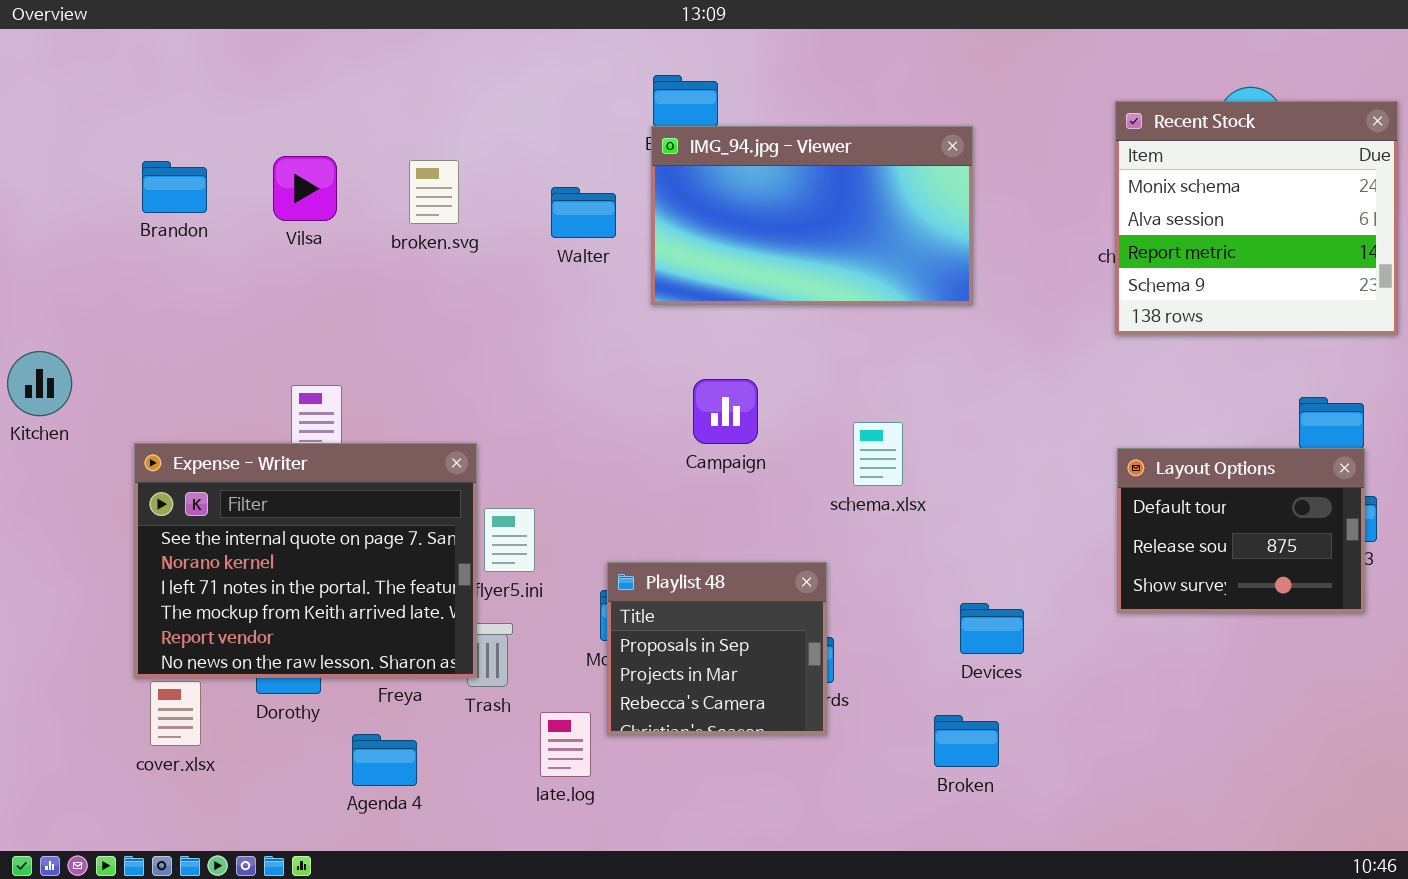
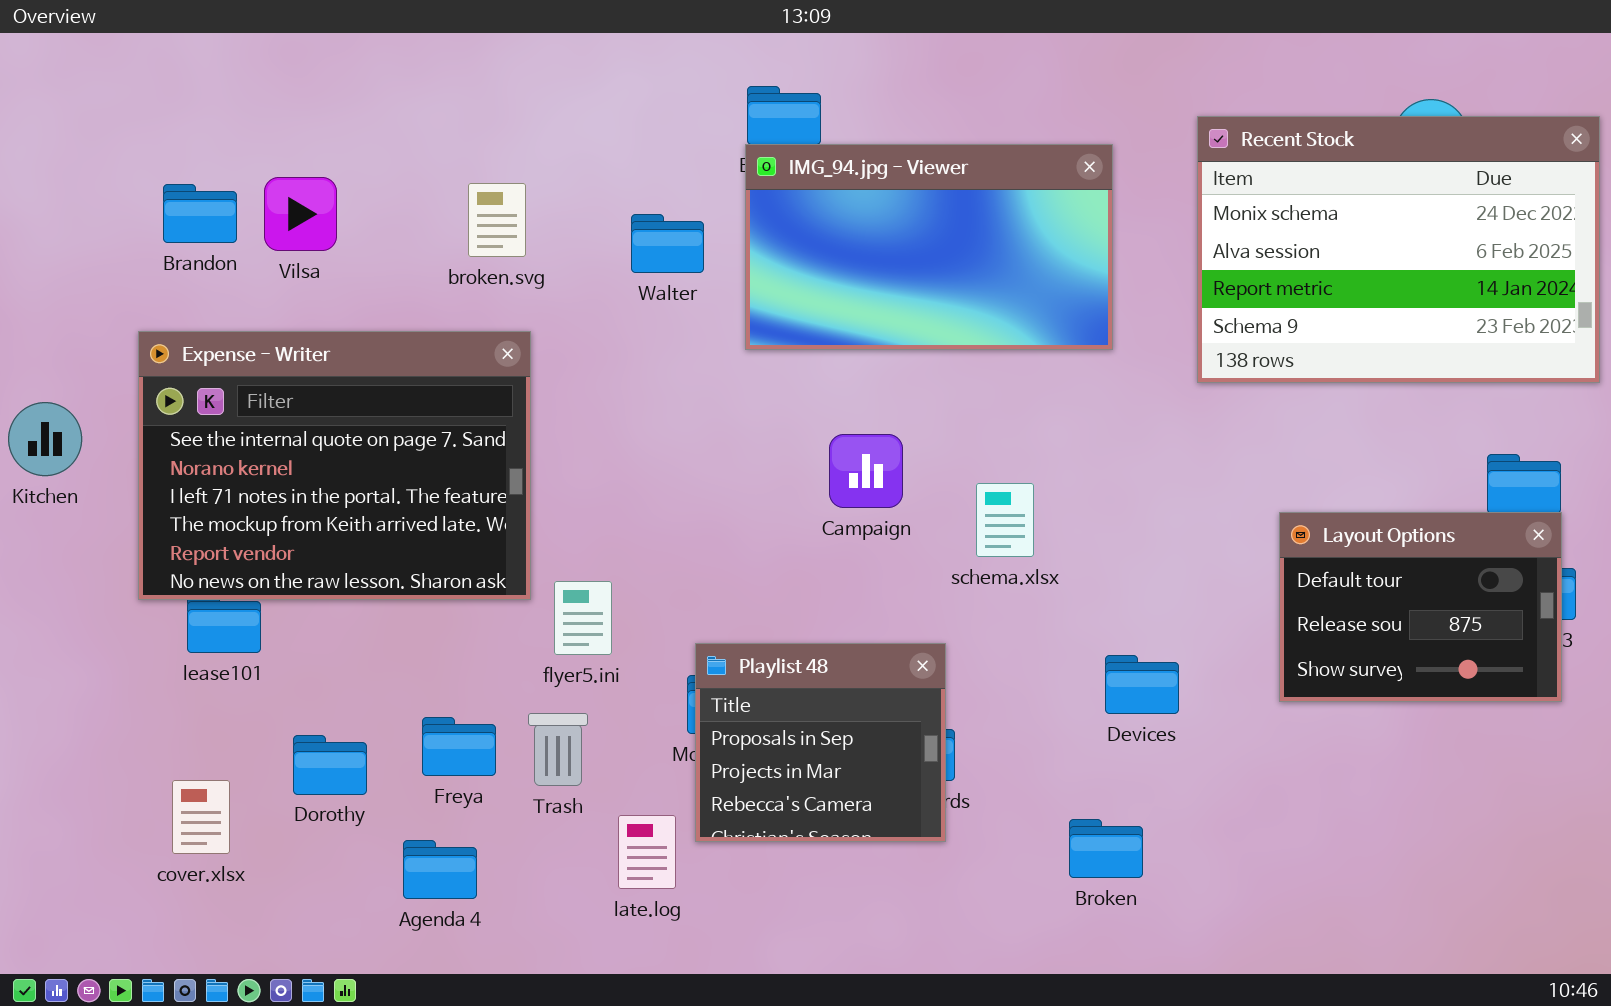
Recent Stock: [1115,101,1398,335] -> [1197,116,1600,383], resized
Vilsa: [273,156,337,221] -> [264,177,337,251], moved
Campaign: [693,379,758,444] -> [829,434,903,508], moved
Expense - Writer: [134,443,477,678] -> [138,331,531,600], moved
Devices: [960,603,1024,654] -> [1105,655,1179,714], moved

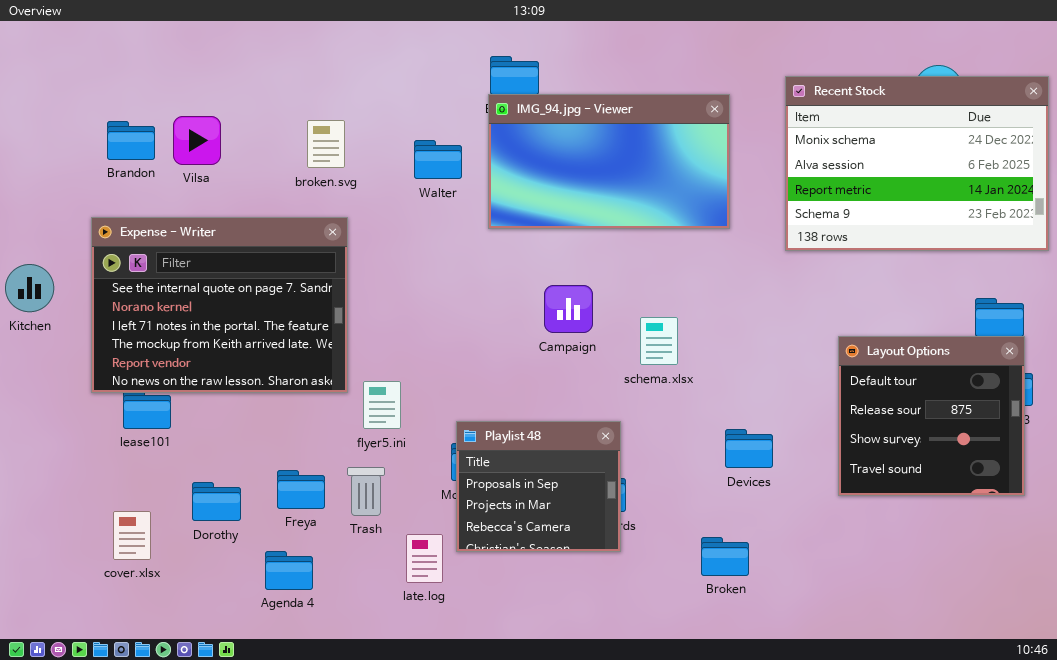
Layout Options: [1279,512,1562,702] -> [838,336,1025,496], resized

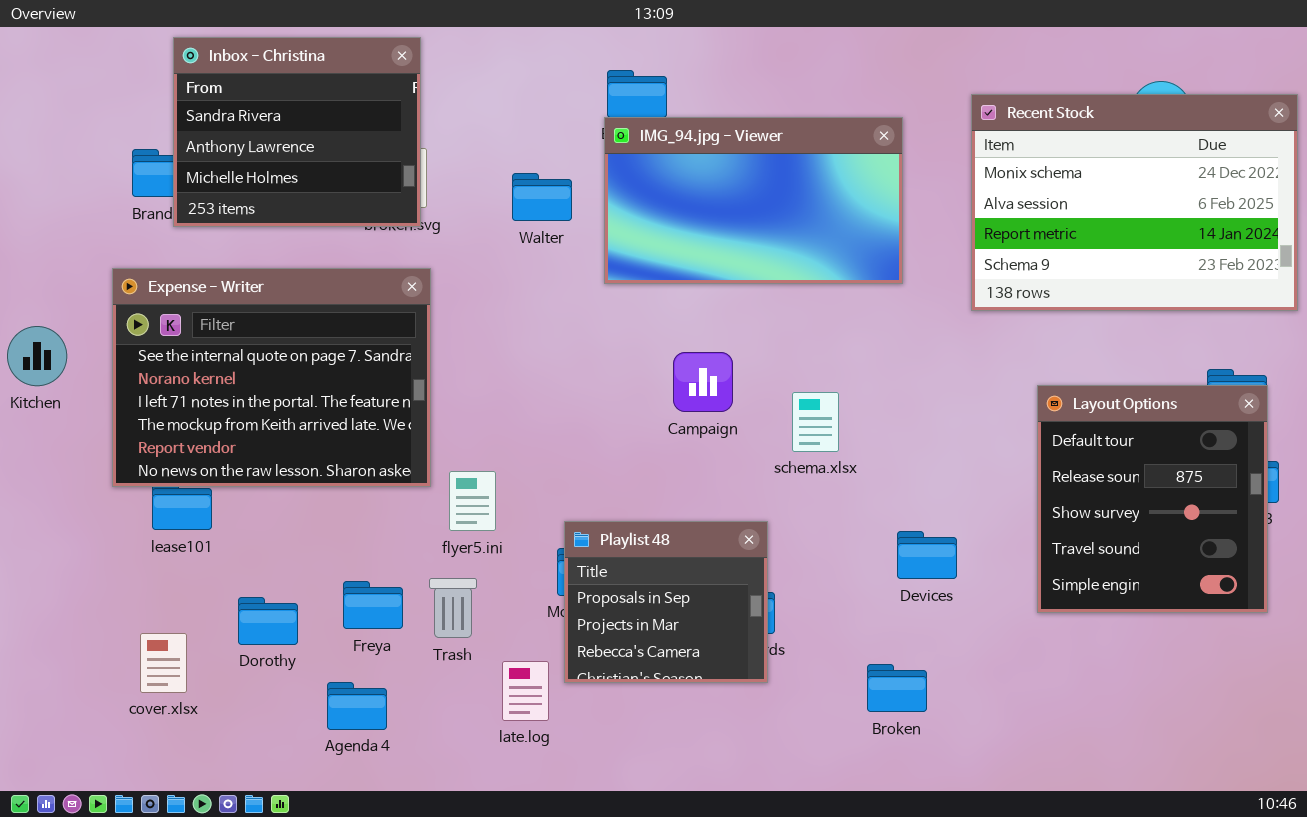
Inbox - Christina: none -> [173,37,421,227], opened
Layout Options: [838,336,1025,496] -> [1037,385,1268,613], resized

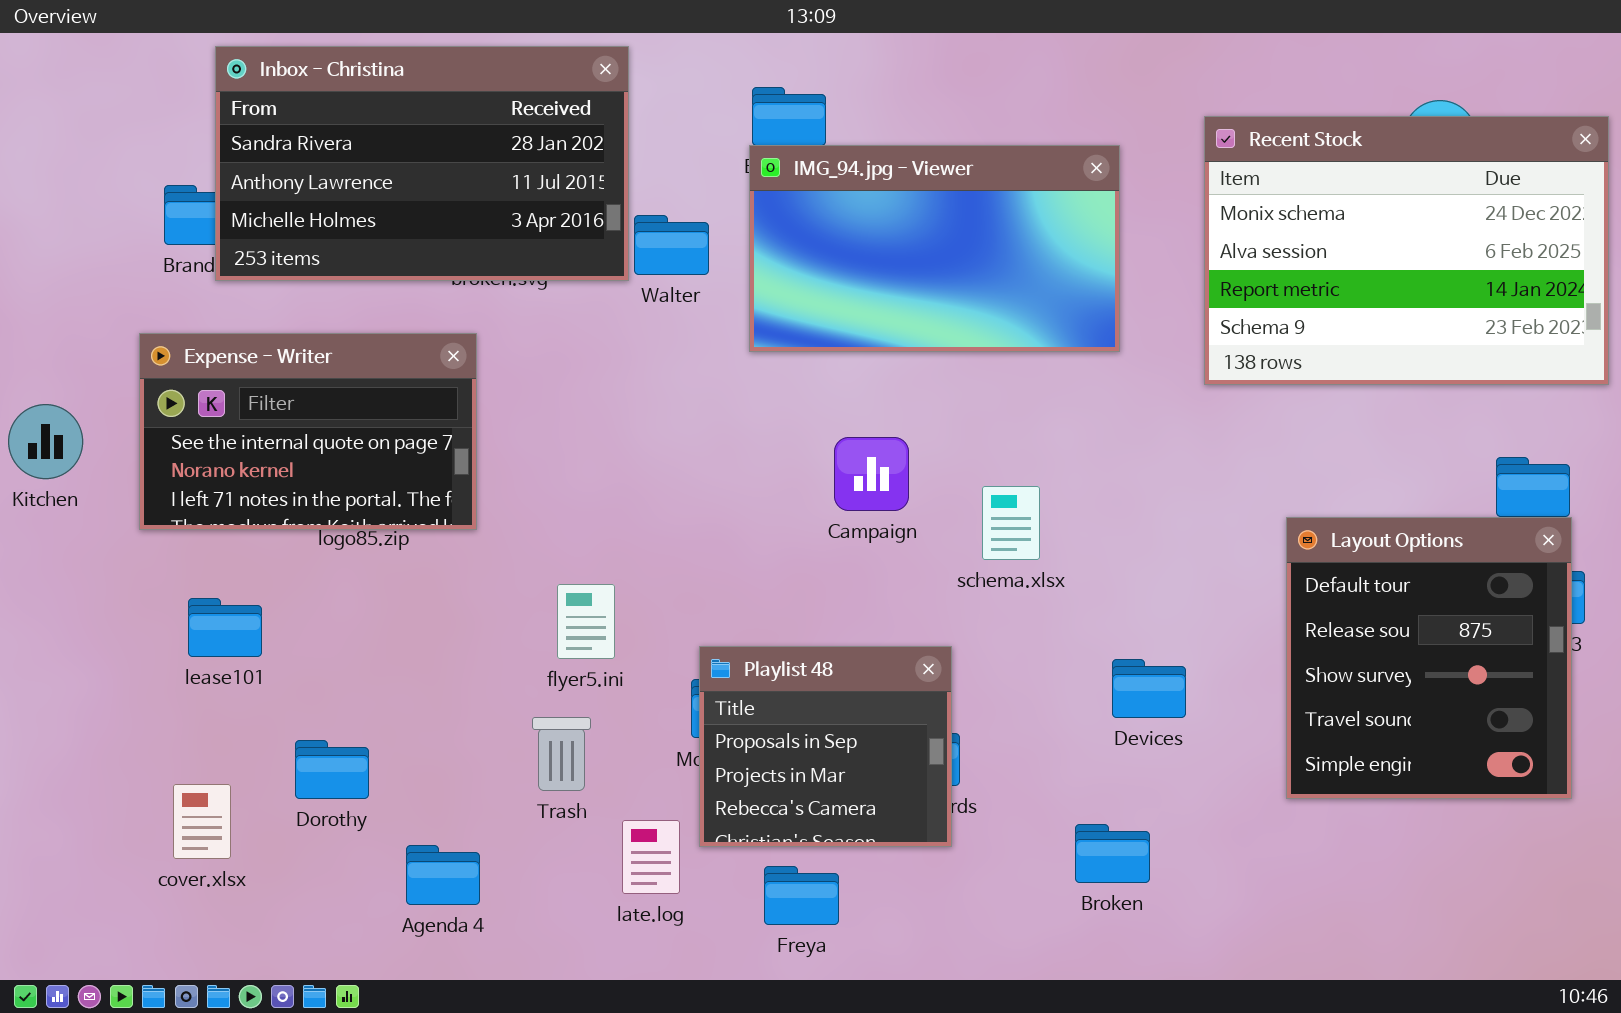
Inbox - Christina: [173,37,421,227] -> [215,46,629,281], resized
Expense - Writer: [112,268,431,487] -> [139,333,477,530], resized
Layout Options: [1037,385,1268,613] -> [1286,517,1572,799], moved
Freya: [343,581,403,629] -> [764,866,839,925], moved

